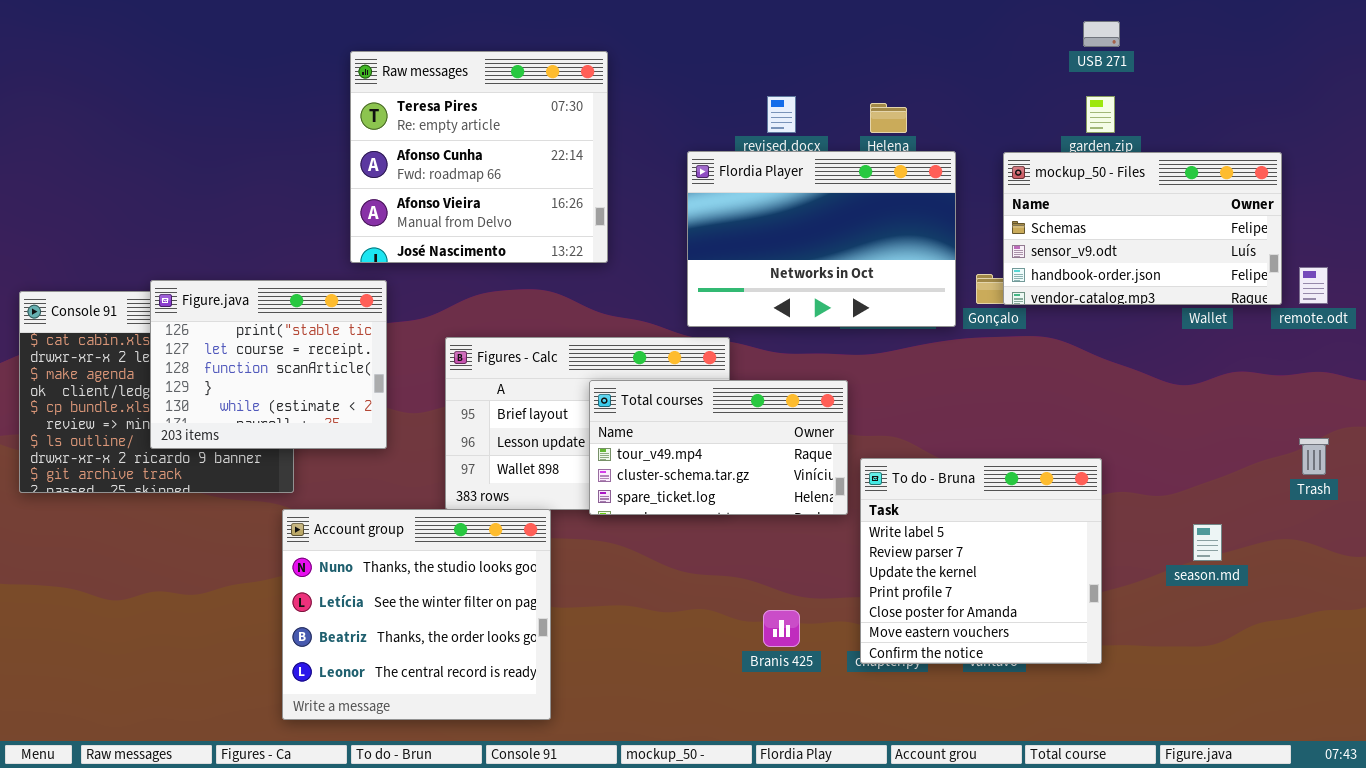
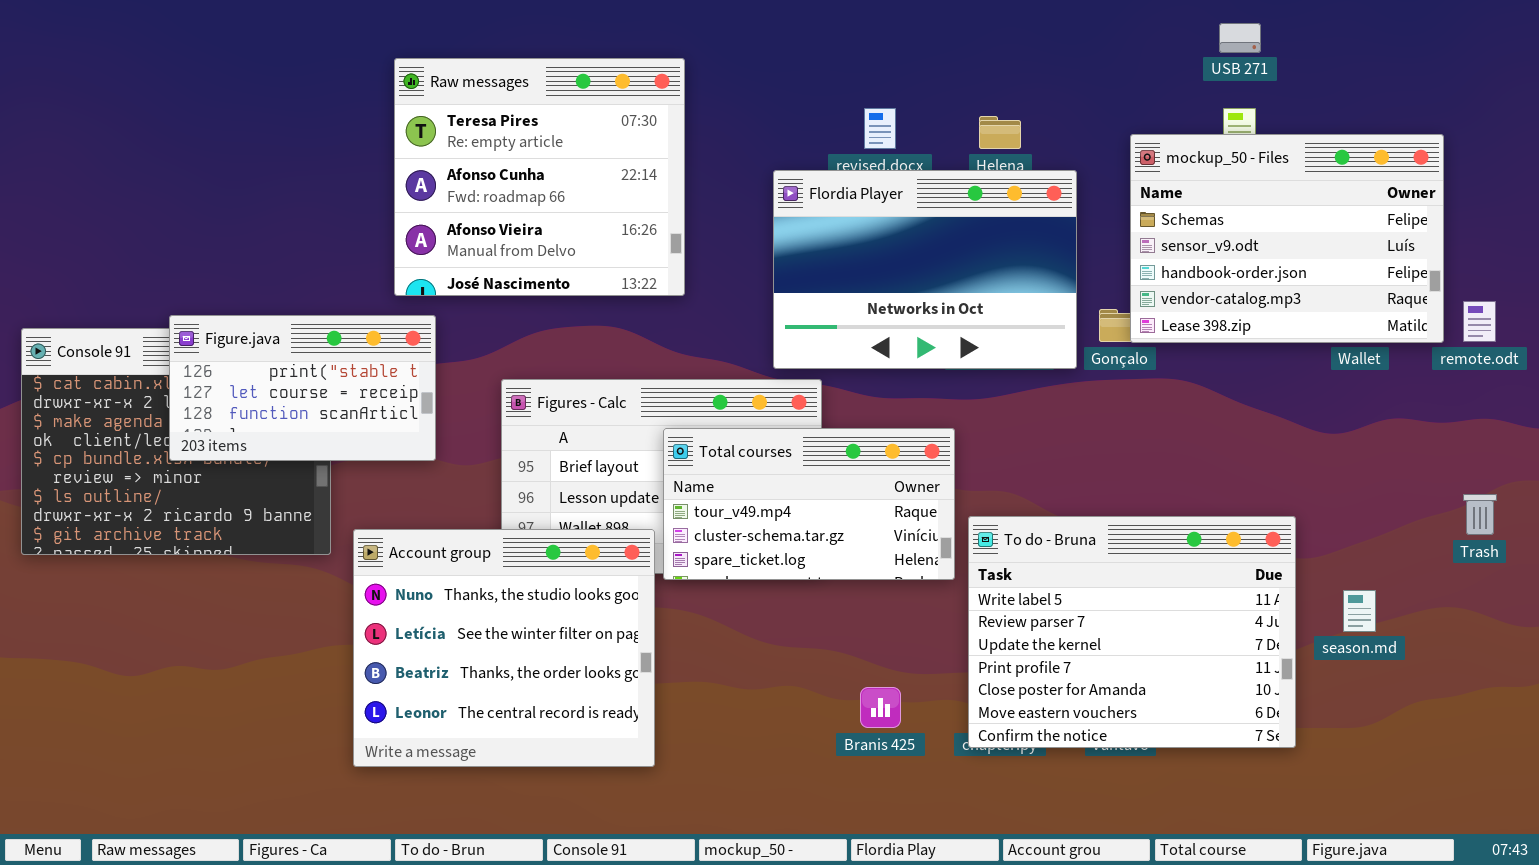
mockup_50 - Files: [1003,152,1282,305] -> [1130,134,1444,343], resized
Figure.java: [150,280,387,449] -> [169,315,436,461], resized
To do - Bruna: [860,458,1102,664] -> [968,516,1296,748], resized
Account group: [282,509,551,720] -> [353,529,655,767], moved

